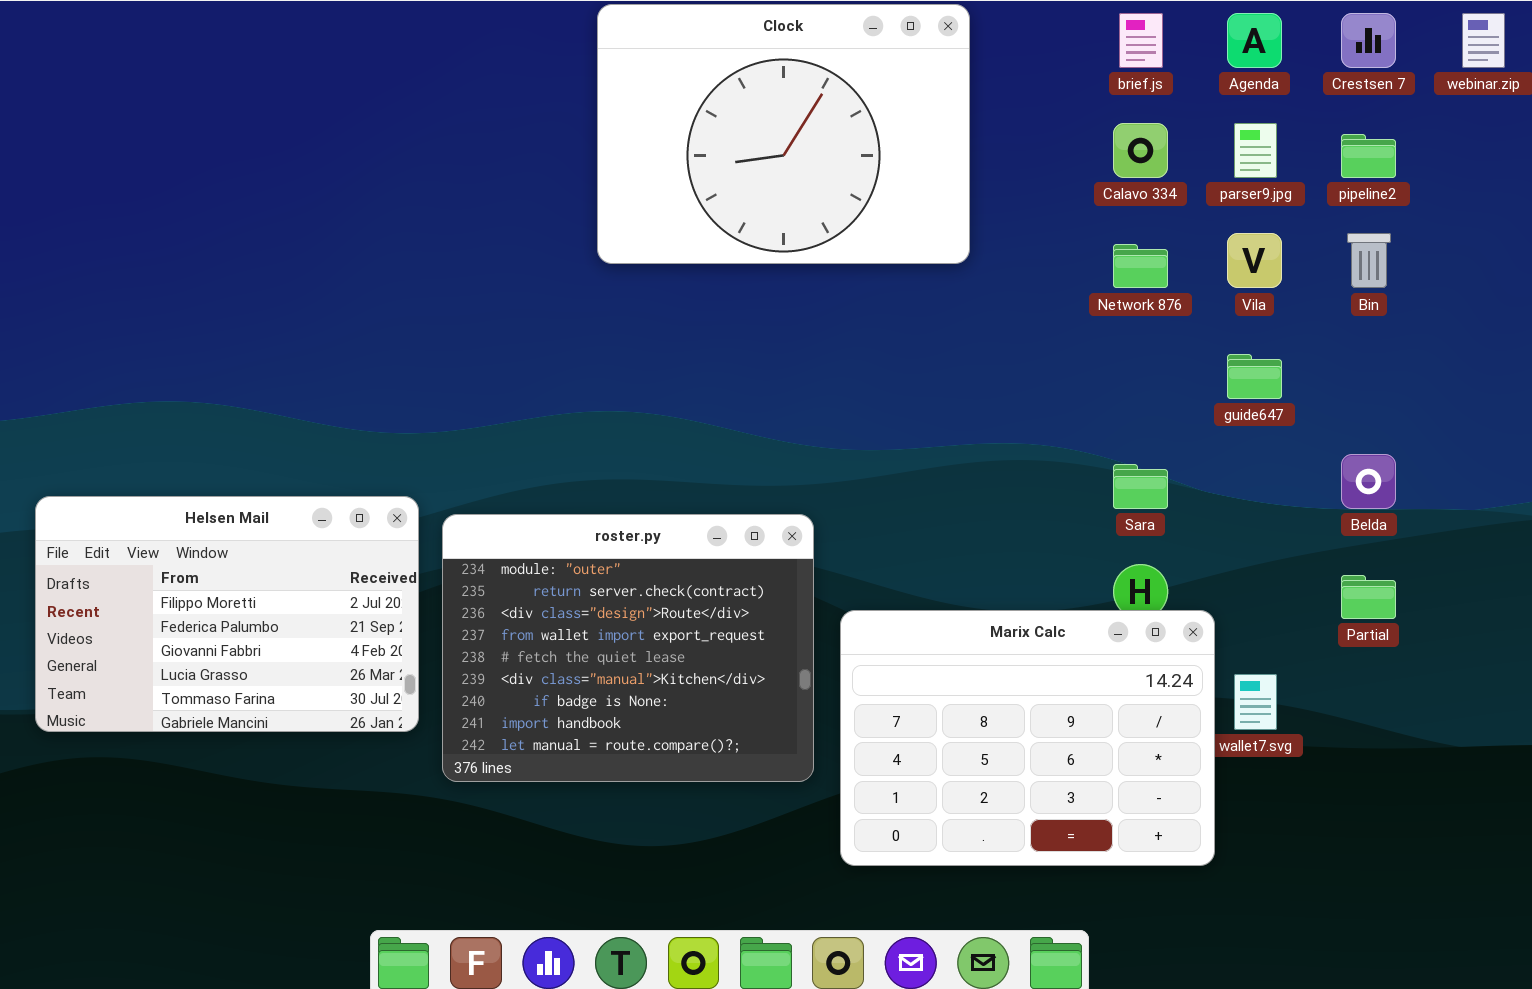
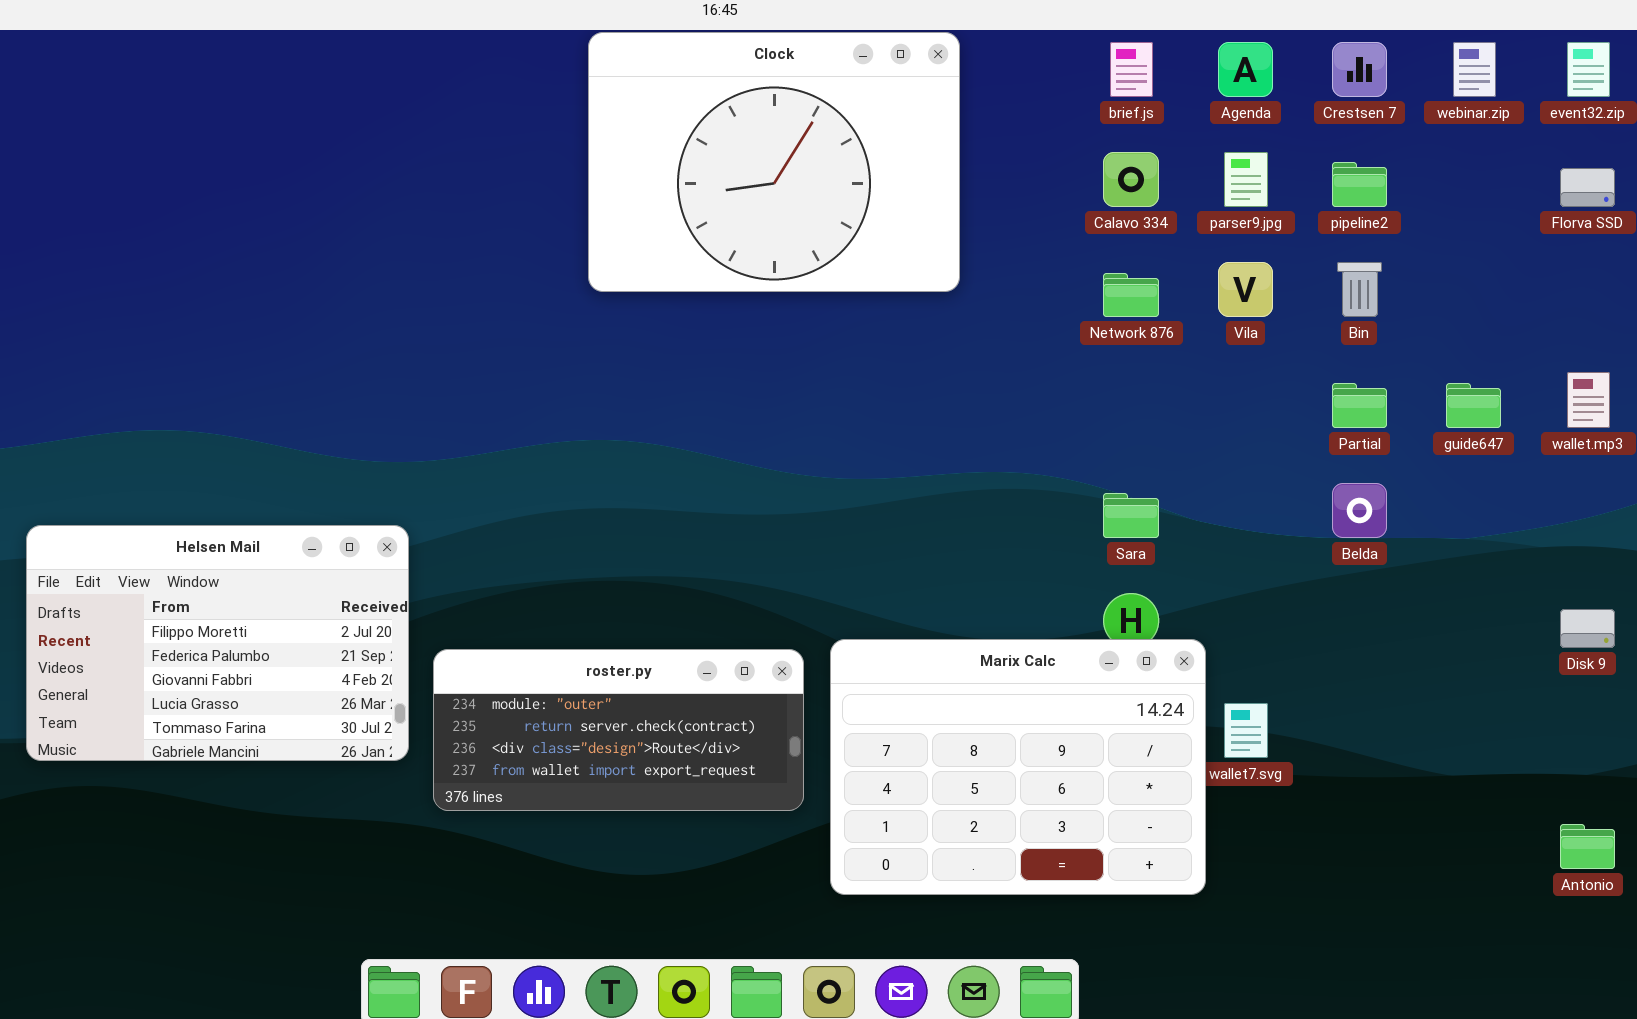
guide647: [1227,354,1282,399] -> [1446,383,1501,428], moved
roster.py: [442,514,814,782] -> [433,649,804,811], resized
Partial: [1341,575,1396,619] -> [1332,383,1387,428], moved

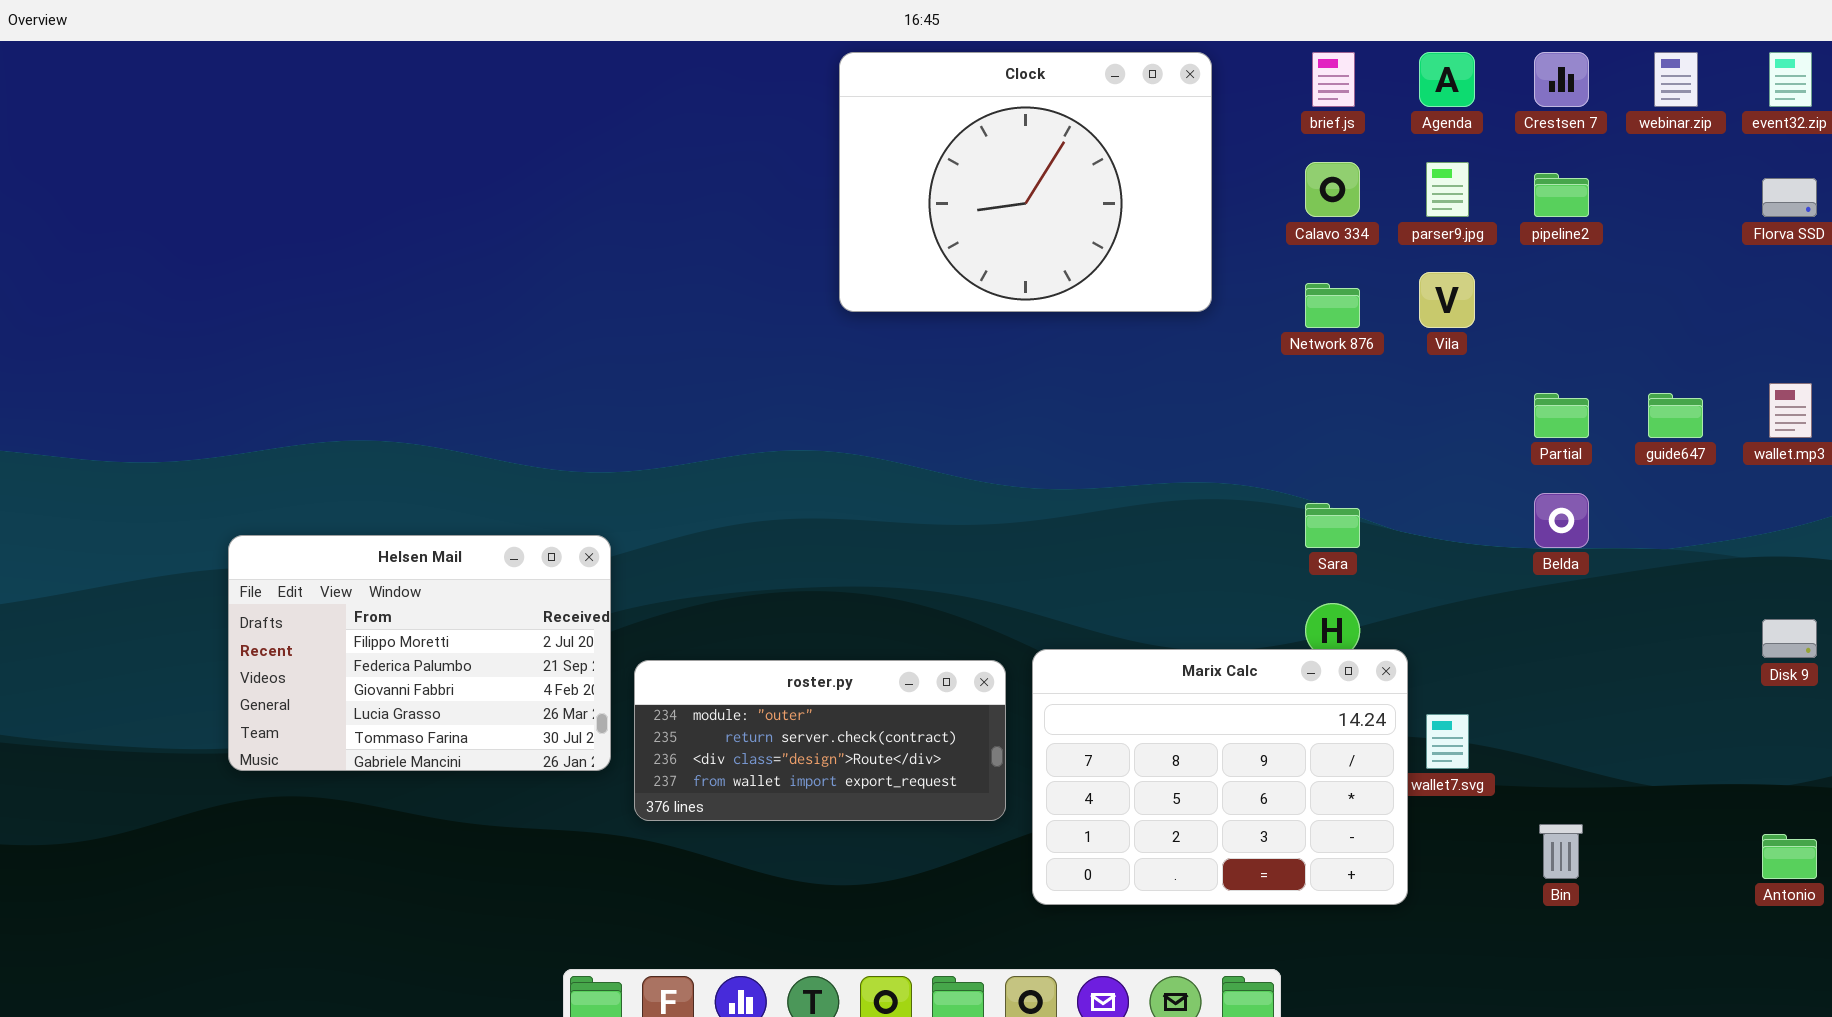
Clock: [588,32,960,292] -> [839,52,1212,312], moved
Bin: [1337,262,1382,317] -> [1539,824,1583,879], moved

